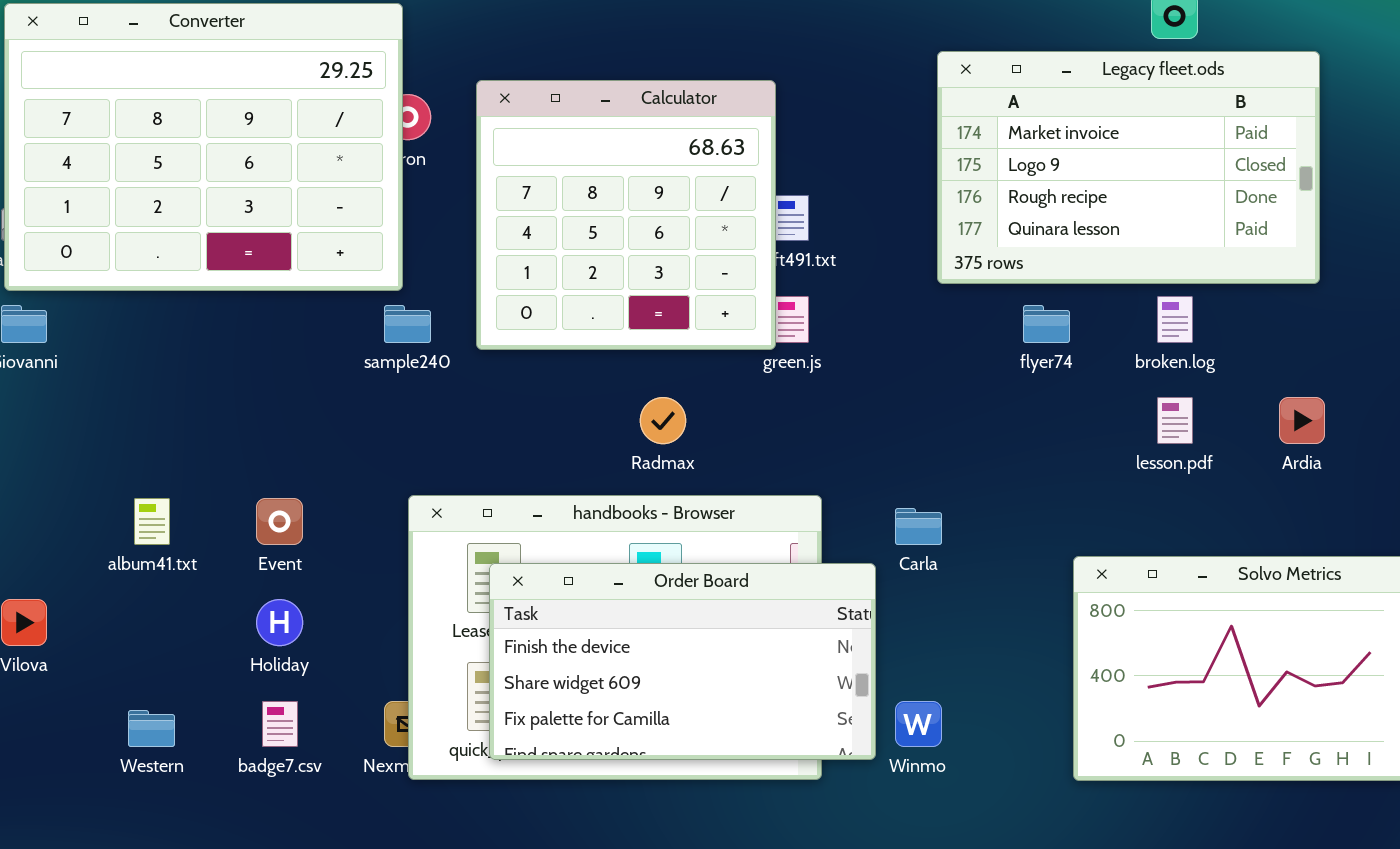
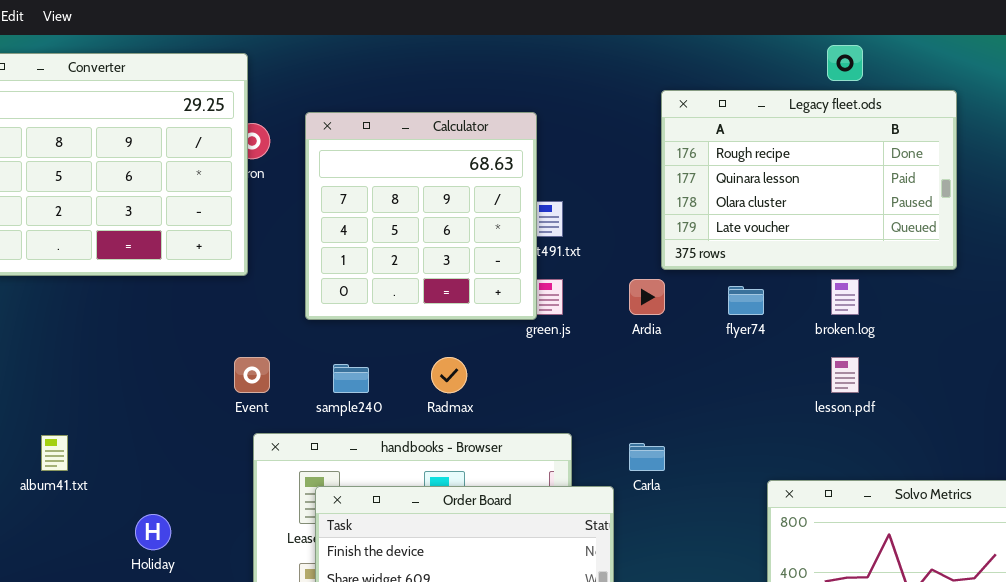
Legacy fleet.ods: [937,51,1320,284] -> [661,90,957,270], scrolled down 2 rows
sample240: [384,305,431,343] -> [333,364,369,393], moved
Ardia: [1279,397,1325,444] -> [629,279,665,315], moved
Event: [256,498,303,545] -> [234,357,270,393], moved

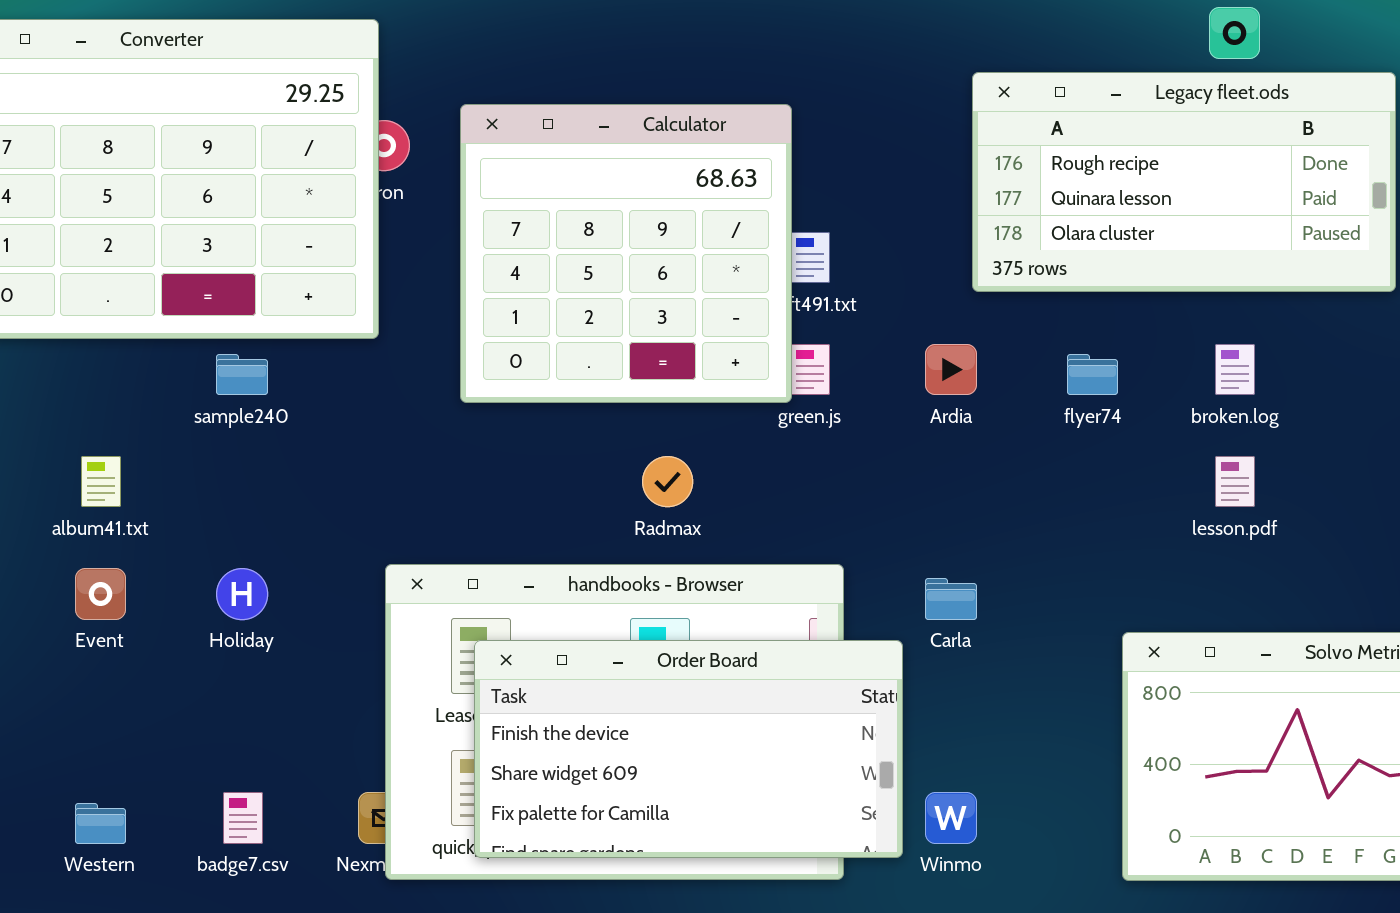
Legacy fleet.ods: [661,90,957,270] -> [972,72,1396,292], resized
Event: [234,357,270,393] -> [75,568,126,620], moved
sample240: [333,364,369,393] -> [216,354,268,395], moved
album41.txt: [41,435,68,471] -> [81,456,121,507], moved
Holiday: [135,514,171,550] -> [216,568,268,620], moved

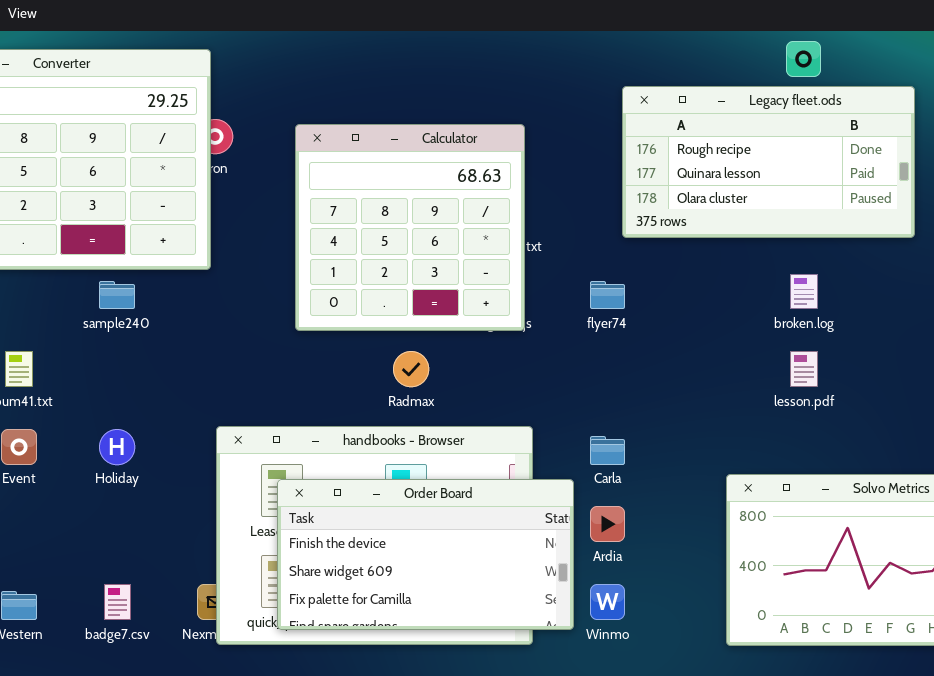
Calculator: [460,104,792,403] -> [295,124,525,331], moved
Ardia: [925,344,977,395] -> [590,506,625,542], moved
flyer74: [1067,354,1118,395] -> [590,281,625,309], moved

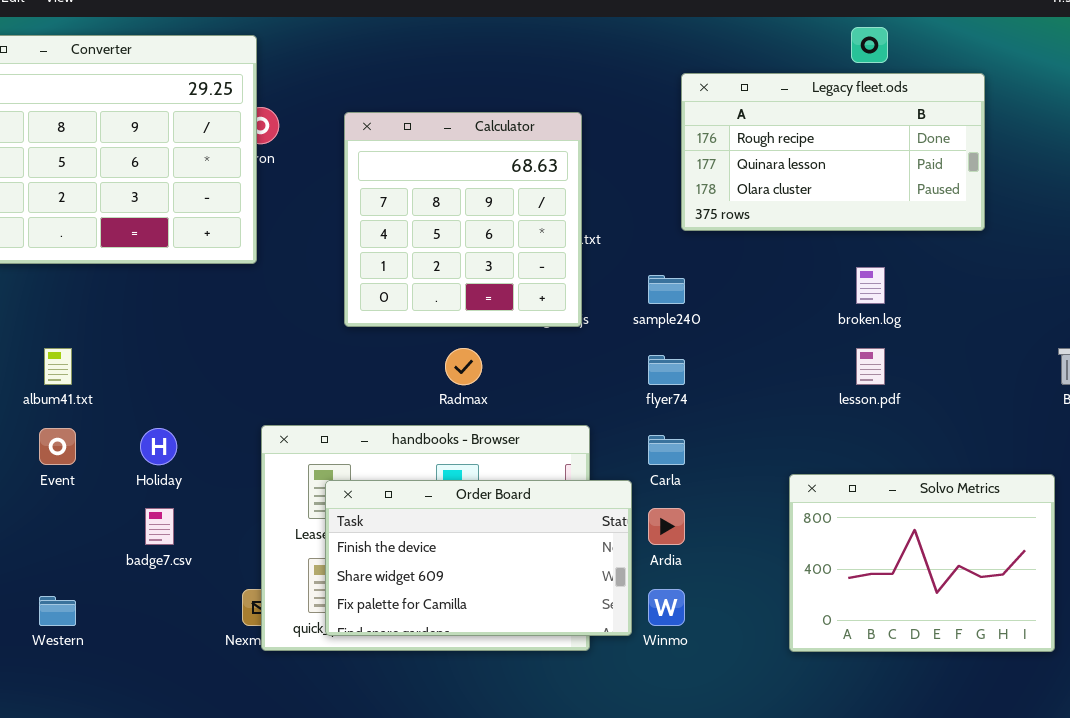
sample240: [99,281,135,309] -> [648,275,685,304], moved
flyer74: [590,281,625,309] -> [648,355,685,385], moved
badge7.csv: [104,584,131,620] -> [145,508,174,545], moved

